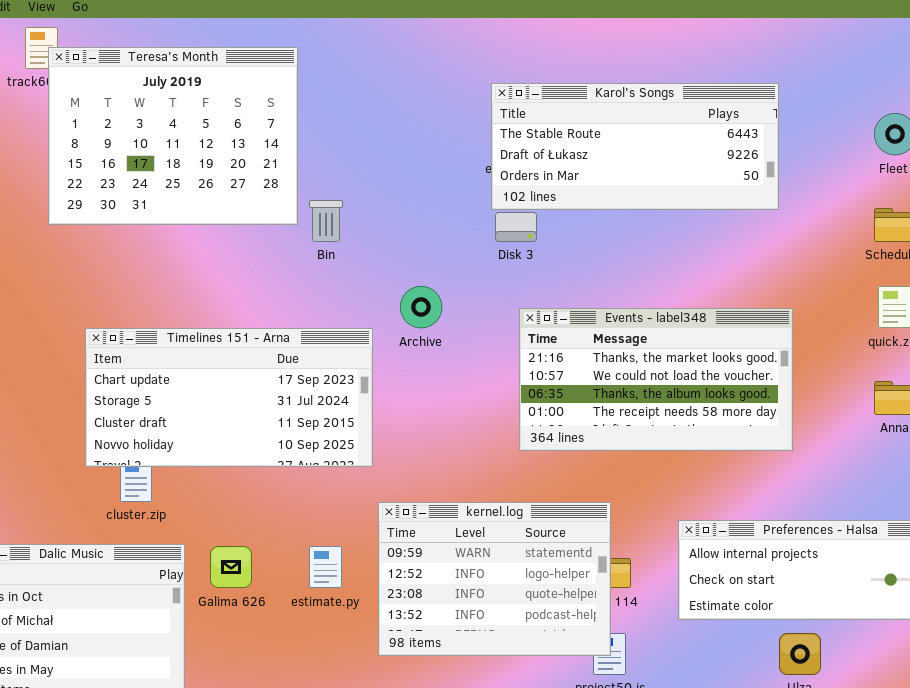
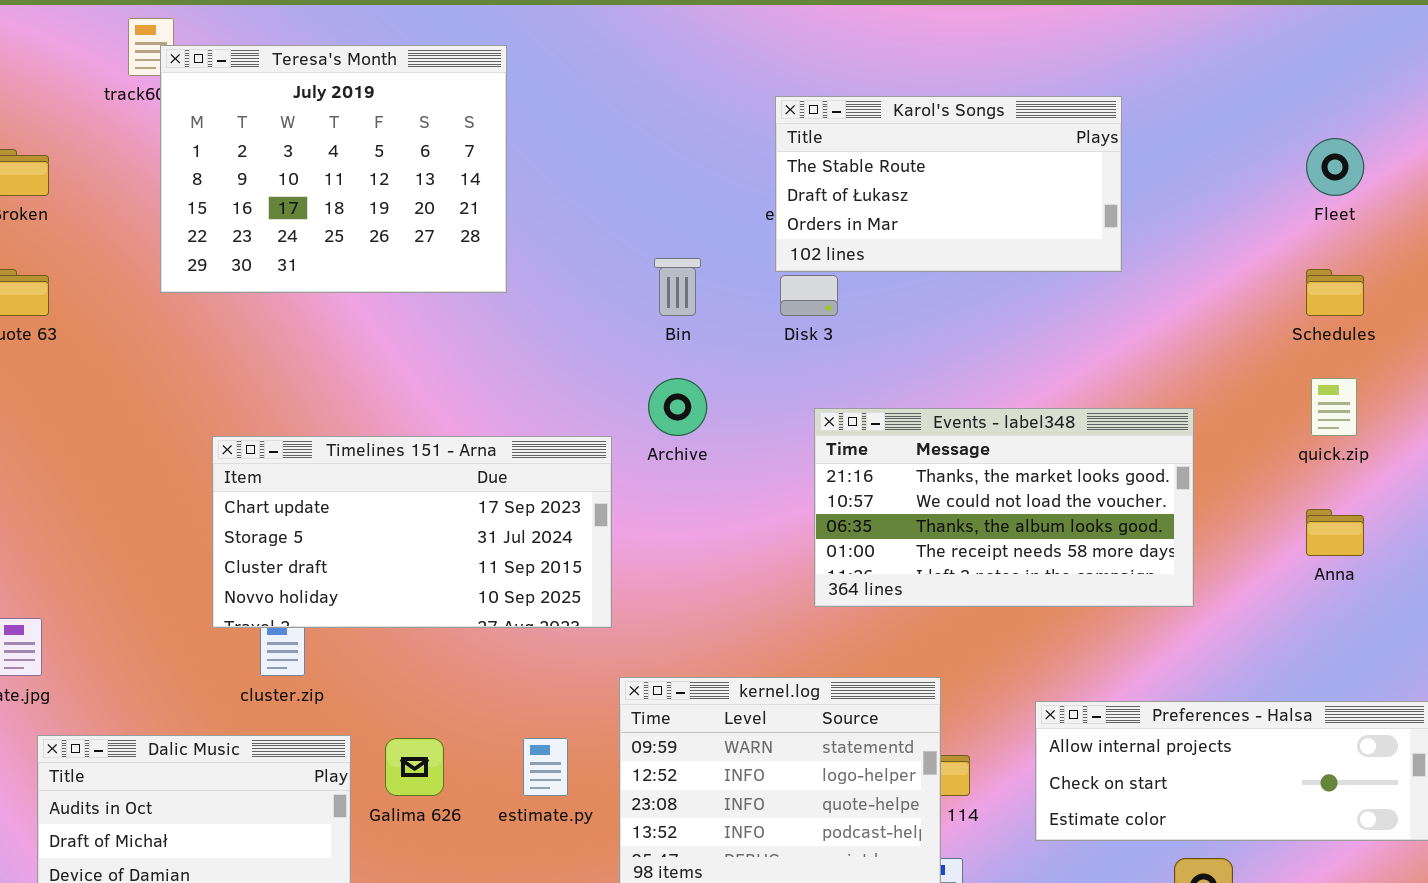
Karol's Songs: [491,83,779,210] -> [775,96,1122,272], resized
Bin: [309,200,343,242] -> [654,258,701,316], moved

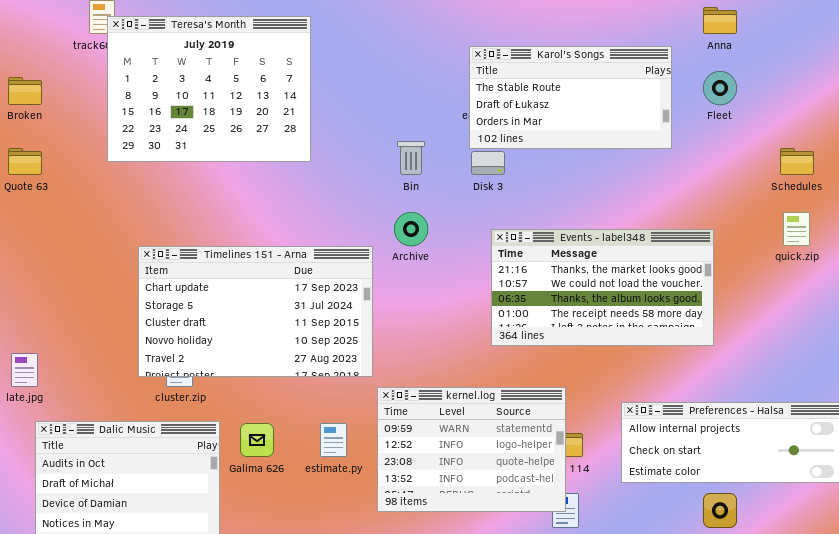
Fleet: [1306,138,1364,196] -> [703,71,737,105], moved
Timelines 151 - Arna: [212,436,612,628] -> [138,246,373,377], resized
Anna: [1306,509,1364,556] -> [703,7,737,34], moved

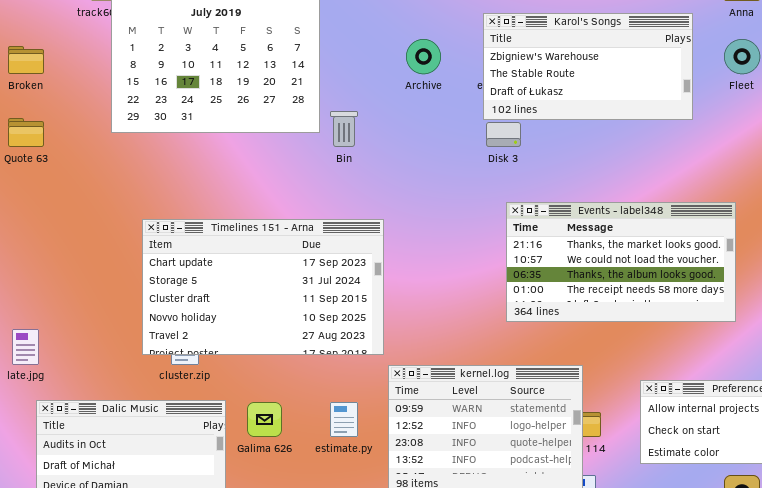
Karol's Songs: [469,46,672,149] -> [483,13,693,120], scrolled up 1 row
Bin: [397,141,425,175] -> [330,111,358,147], moved
Archive: [394,212,428,246] -> [406,39,441,74], moved

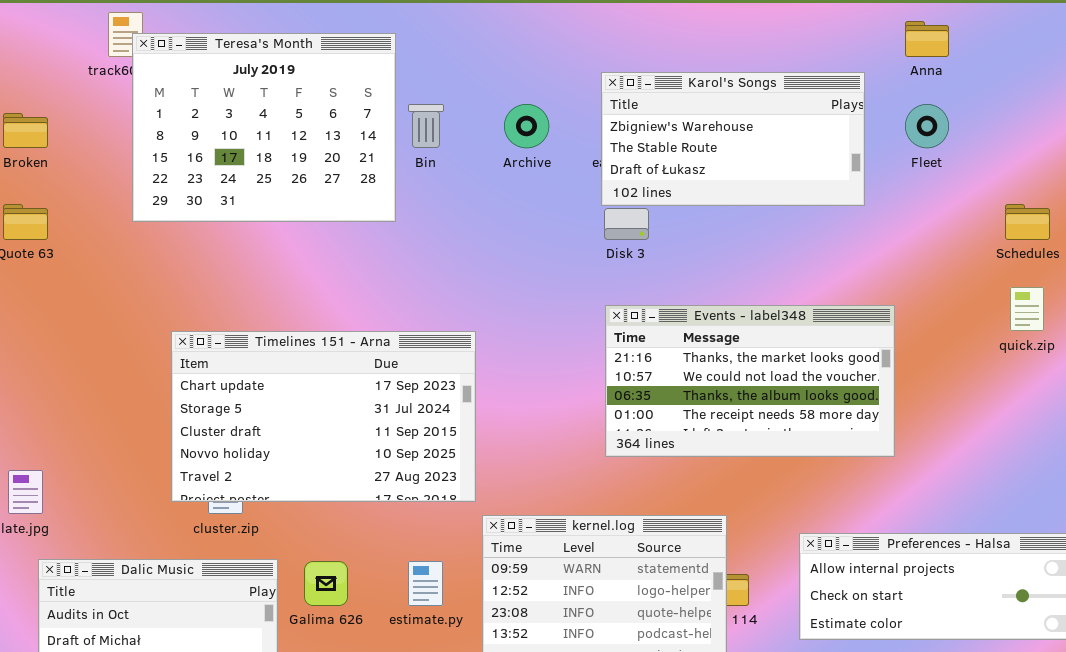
Bin: [330,111,358,147] -> [408,104,444,148], moved
Events - label348: [506,202,736,322] -> [605,305,895,457], moved

